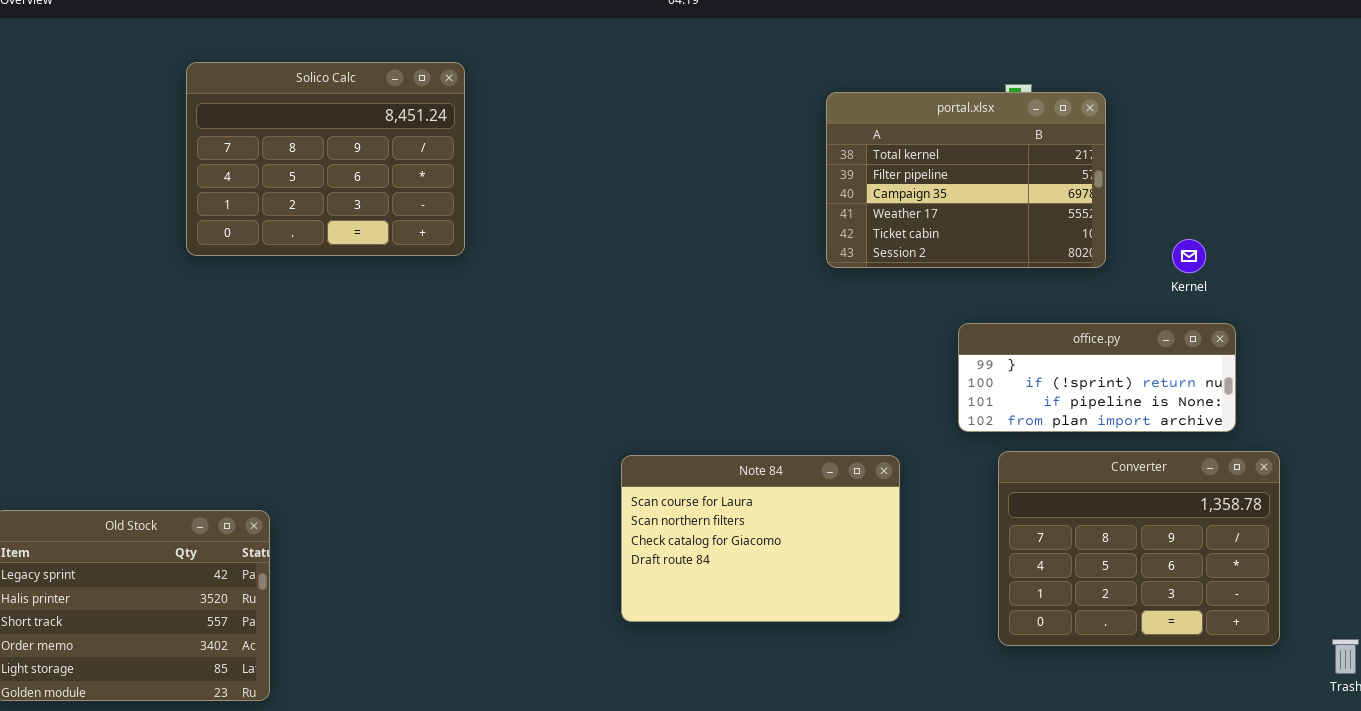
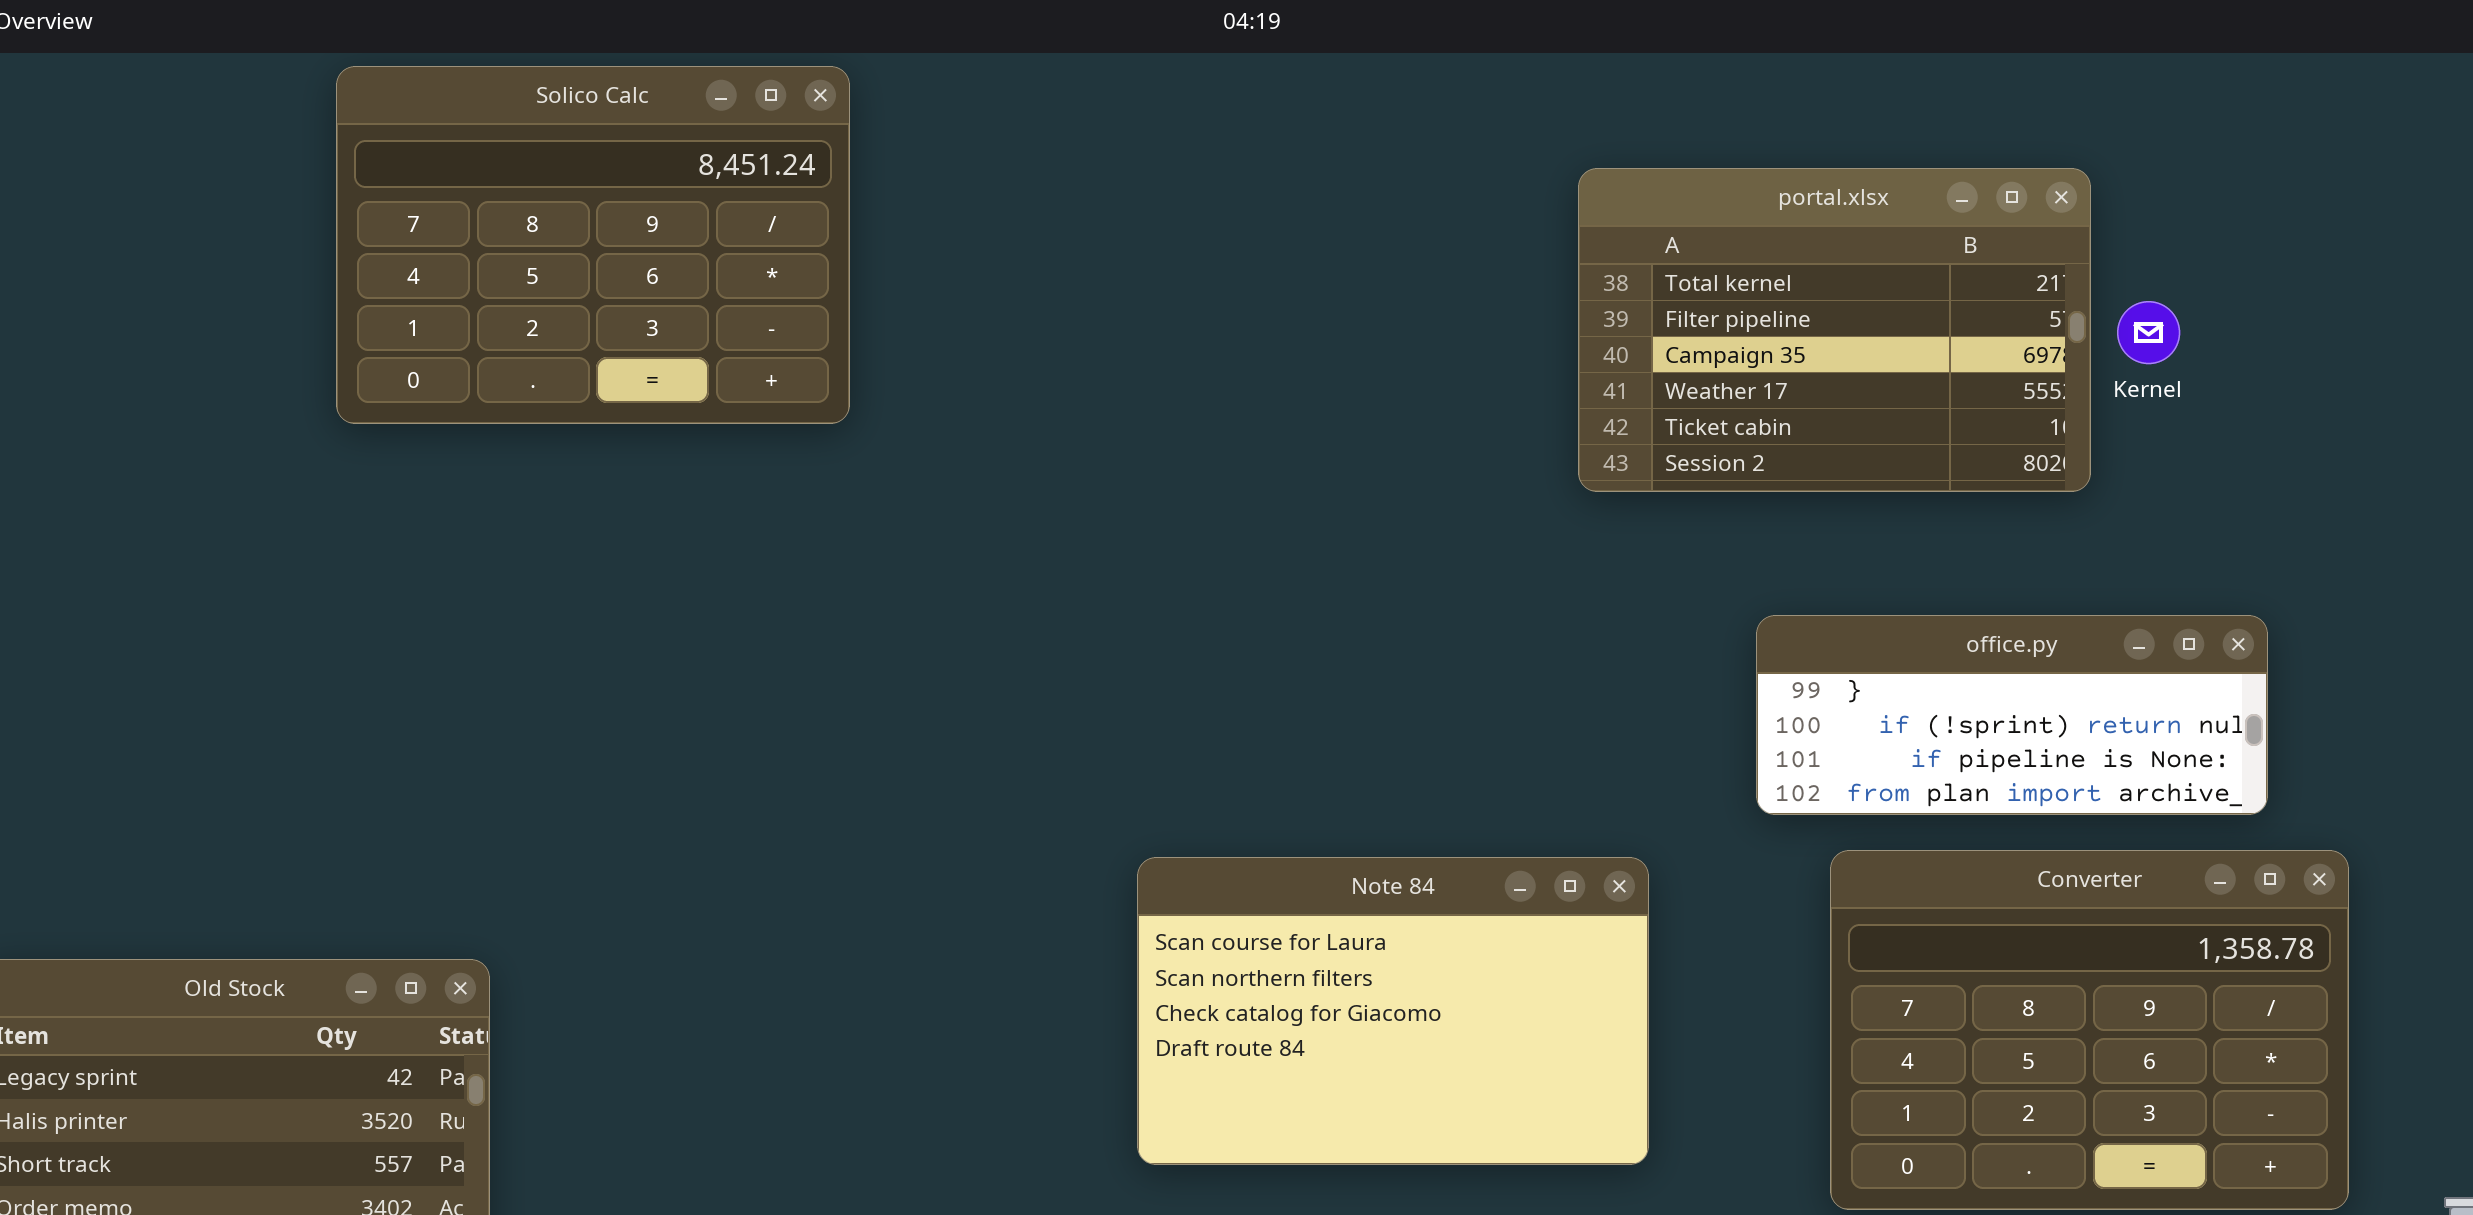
Solico Calc: [186,62,465,256] -> [336,66,850,424], moved
portal.xlsx: [826,92,1106,268] -> [1578,168,2091,492], moved
Kernel: [1172,239,1206,273] -> [2117,301,2180,364], moved

